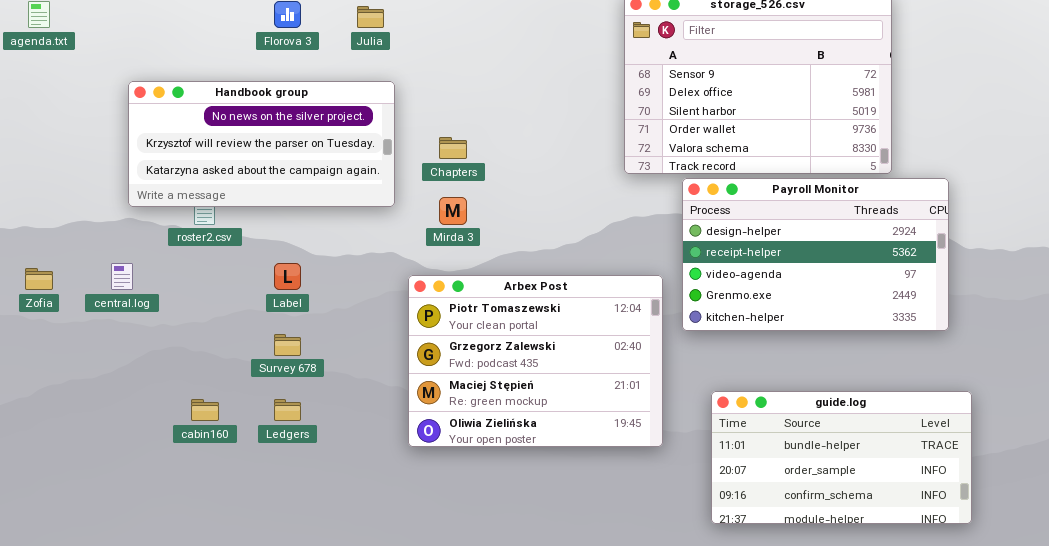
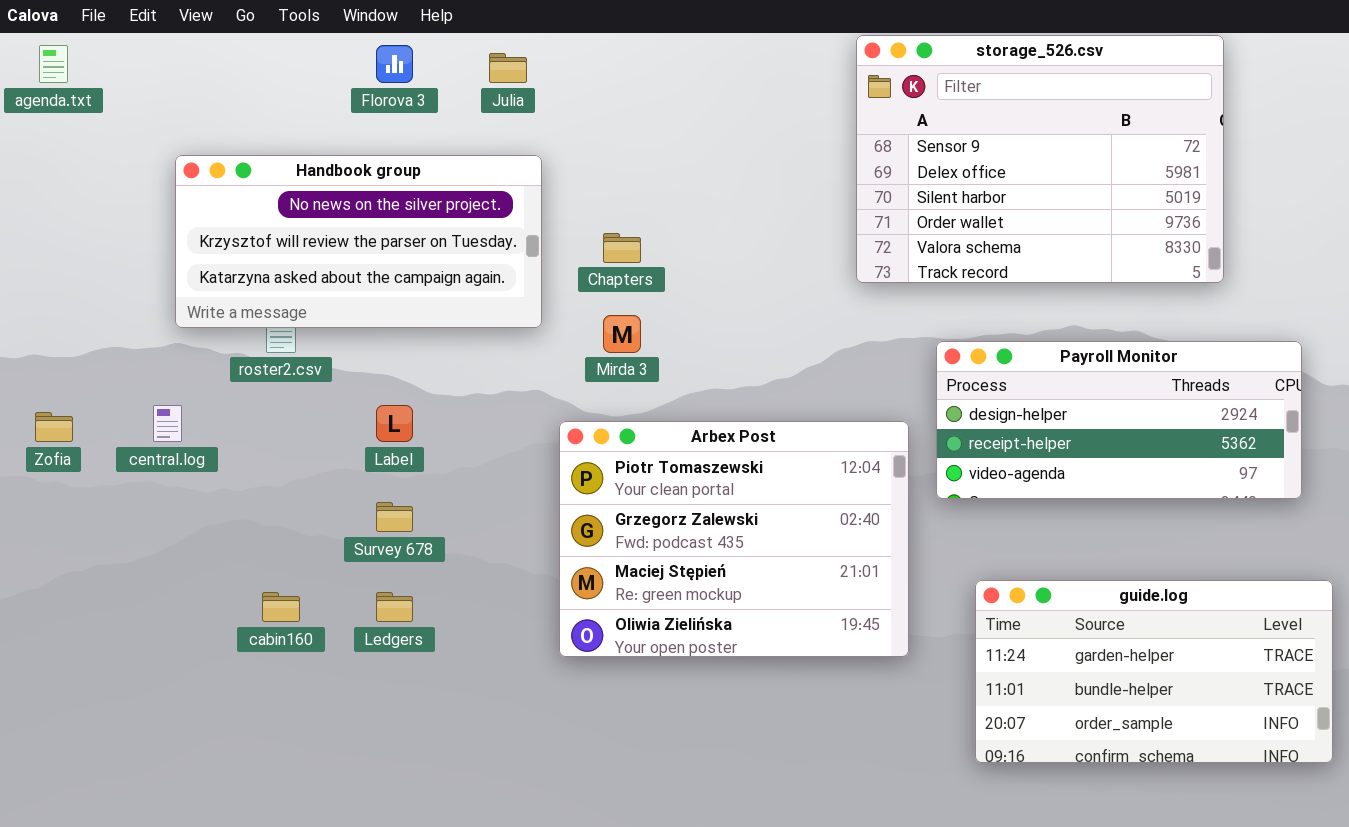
Payroll Monitor: [682,178,949,331] -> [936,341,1302,499], resized
guide.log: [711,391,972,524] -> [975,580,1333,763], scrolled up 1 row

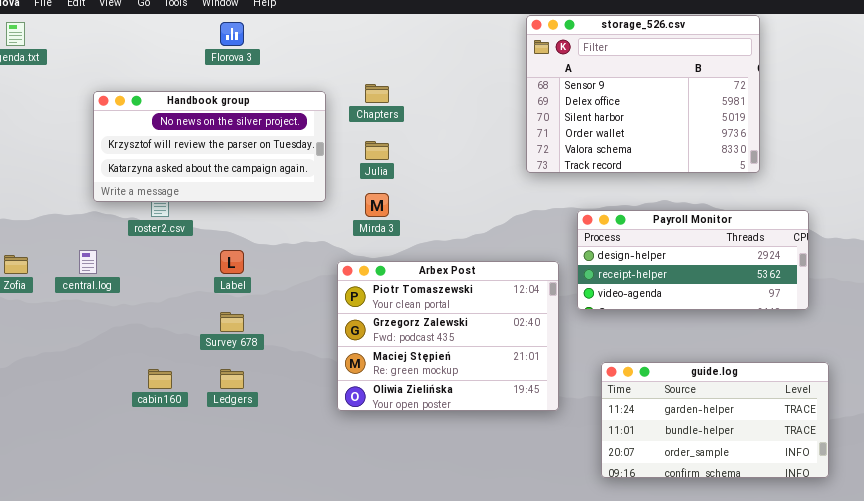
Julia: [489,53,527,83] -> [365,141,389,160], moved
Chapters: [603,233,641,263] -> [365,84,389,103], moved

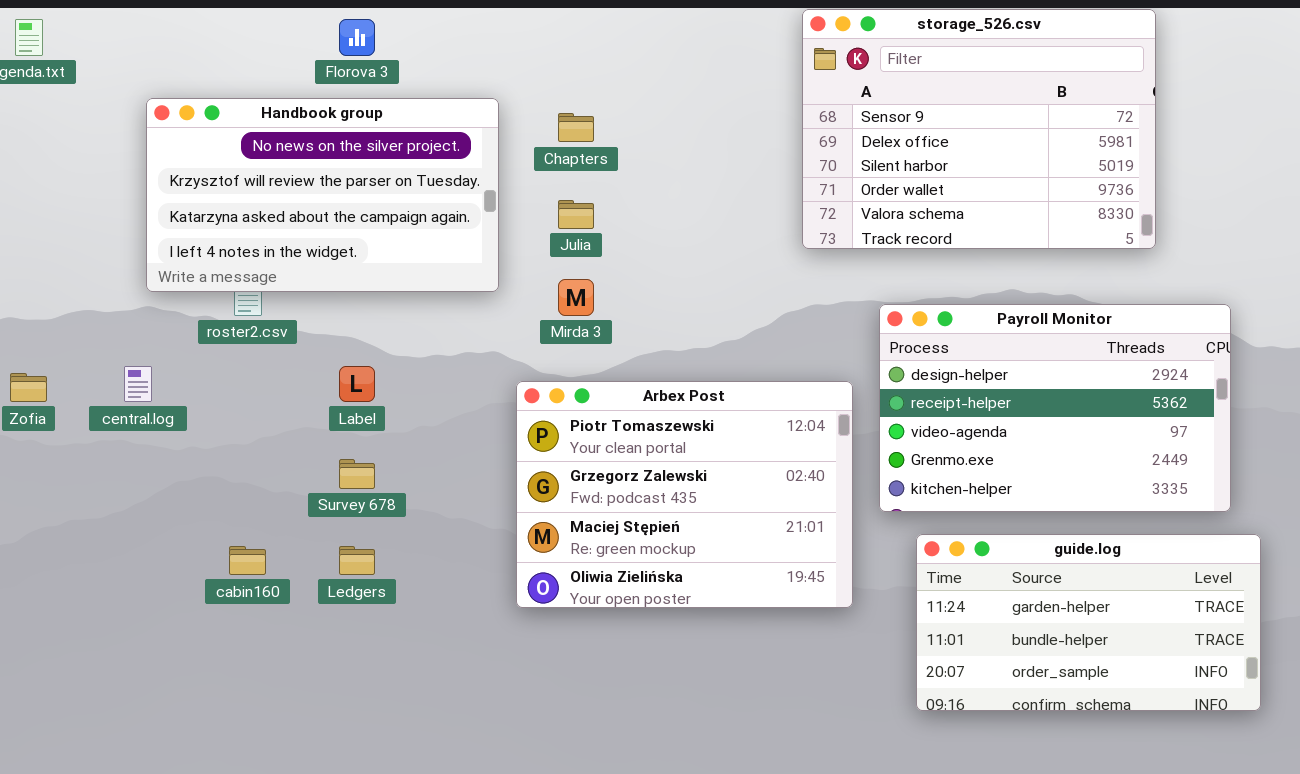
Handbook group: [93,91,326,202] -> [146,98,499,292], resized
Payroll Monitor: [577,210,809,310] -> [879,304,1231,512], resized

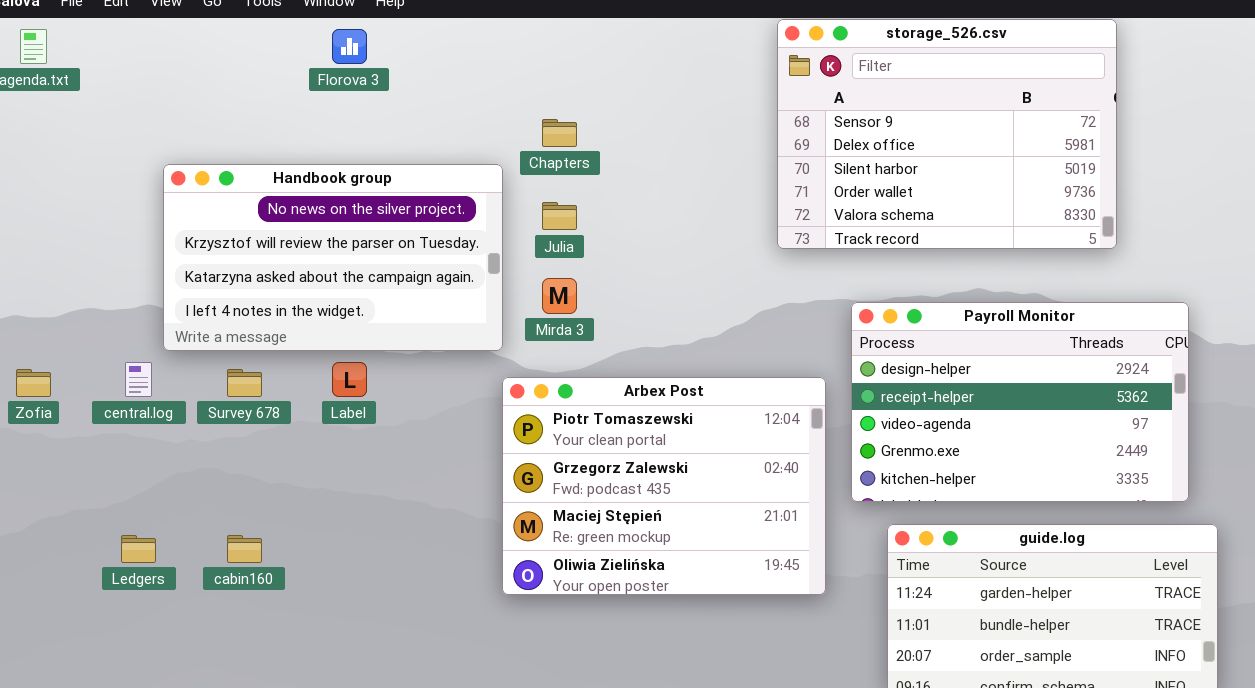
Handbook group: [146,98,499,292] -> [163,164,503,351], moved
Survey 678: [339,459,375,489] -> [227,369,262,397], moved
Ledgers: [339,546,375,575] -> [121,535,156,563], moved

